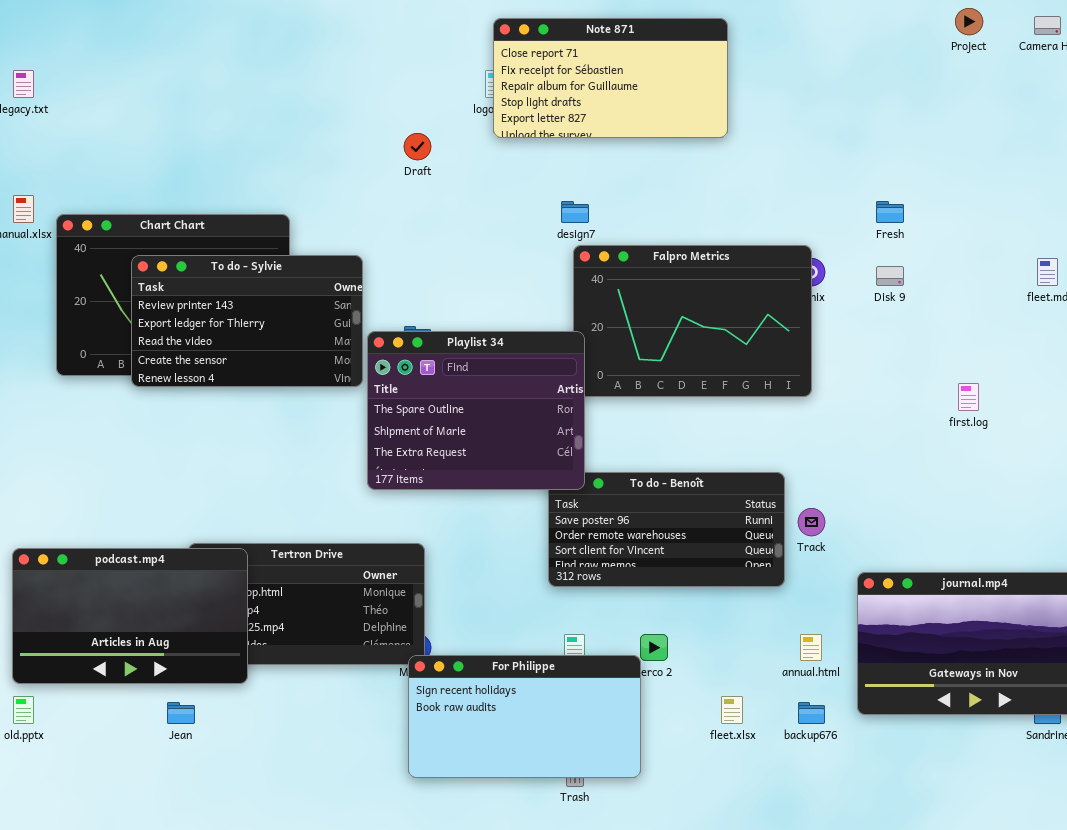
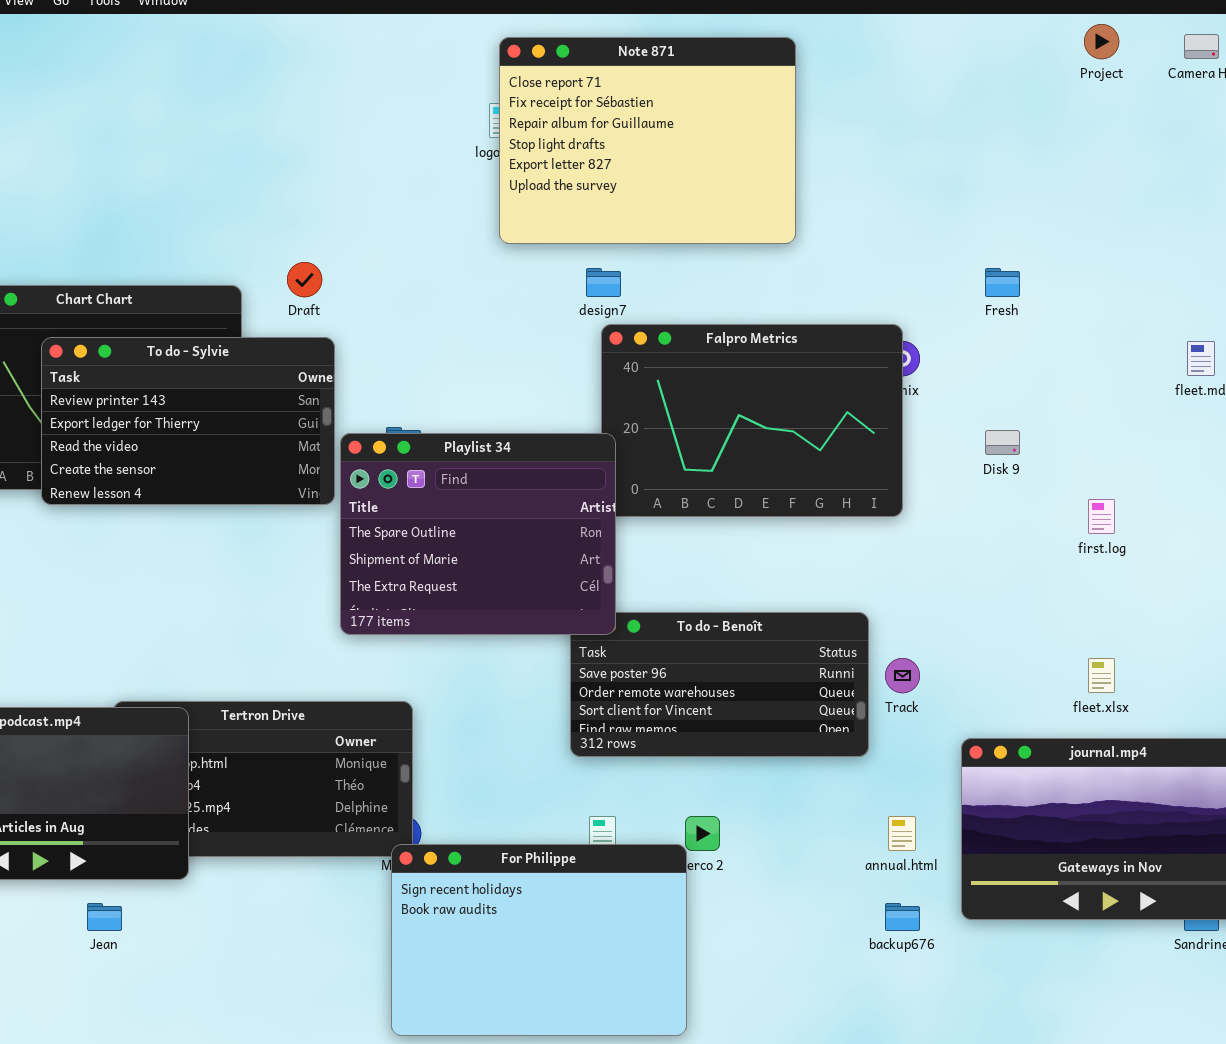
Note 871: [493,18,728,138] -> [499,37,796,244], resized
Draft: [404,133,431,160] -> [287,262,322,297], moved
Disk 9: [876,266,904,286] -> [985,430,1020,455], moved
For Philippe: [408,655,641,778] -> [391,844,687,1036], resized
fleet.xlsx: [721,696,743,724] -> [1088,658,1115,693], moved

